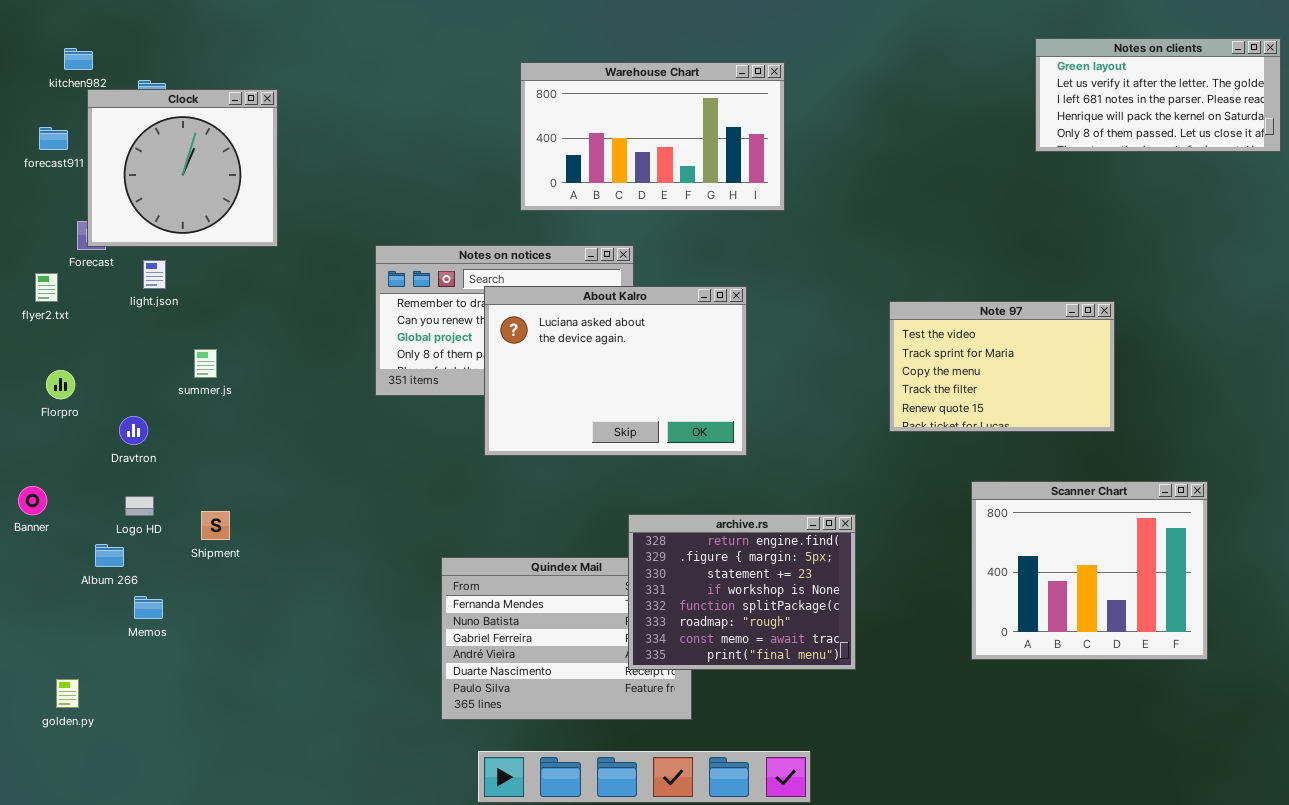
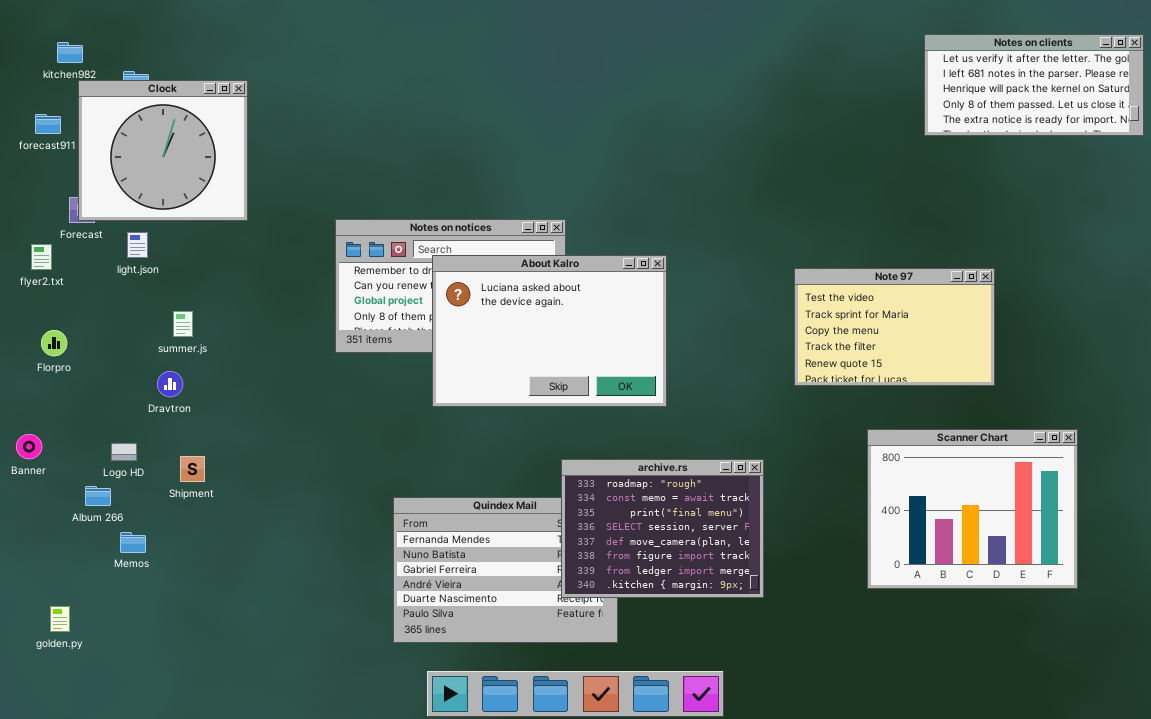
Notes on clients: [1035,38,1281,152] -> [924,34,1144,136], scrolled down 1 row
Warehouse Chart: [520,62,785,211] -> none, closed
Dravtron: [119,416,148,445] -> [157,371,183,397], moved
archive.rs: [628,514,856,670] -> [561,459,764,598], scrolled down 5 rows

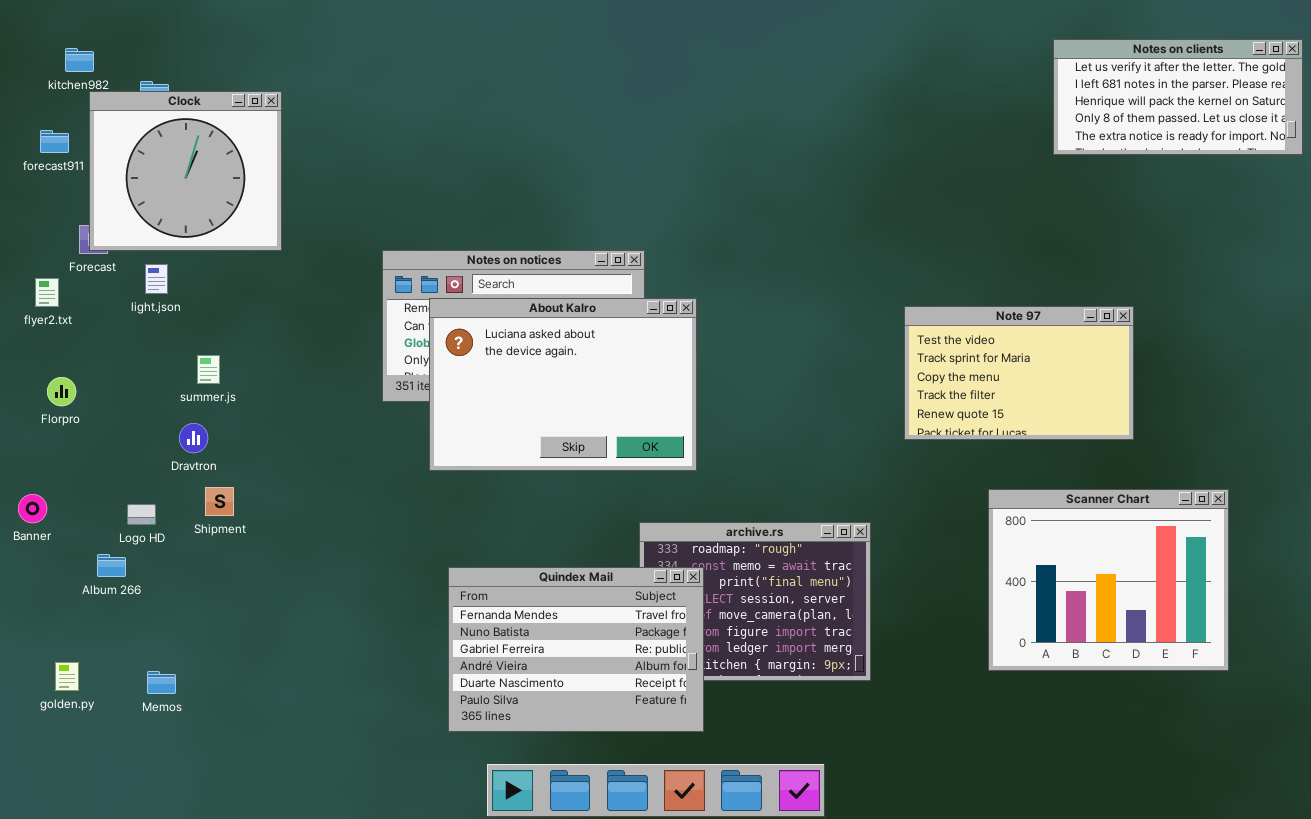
About Kalro: [432,255,667,407] -> [429,298,697,471], moved
Shipment: [180,456,205,482] -> [205,487,234,516], moved
Quindex Mail: [393,497,618,643] -> [448,567,704,732], raised
Memos: [120,532,146,553] -> [147,671,176,694], moved
golden.py: [50,606,70,632] -> [55,662,79,691], moved

